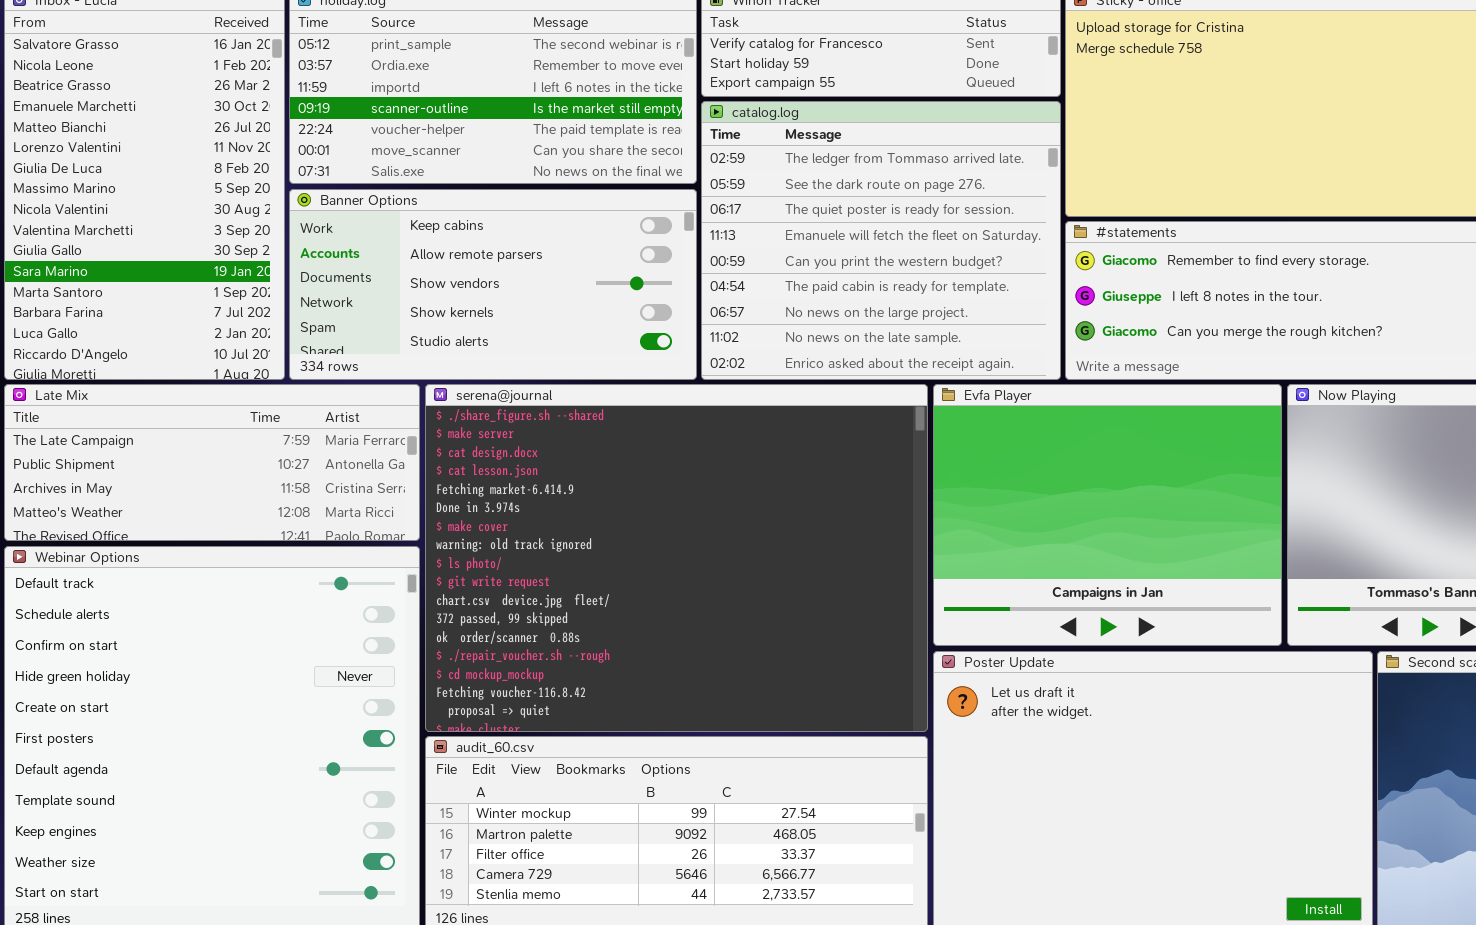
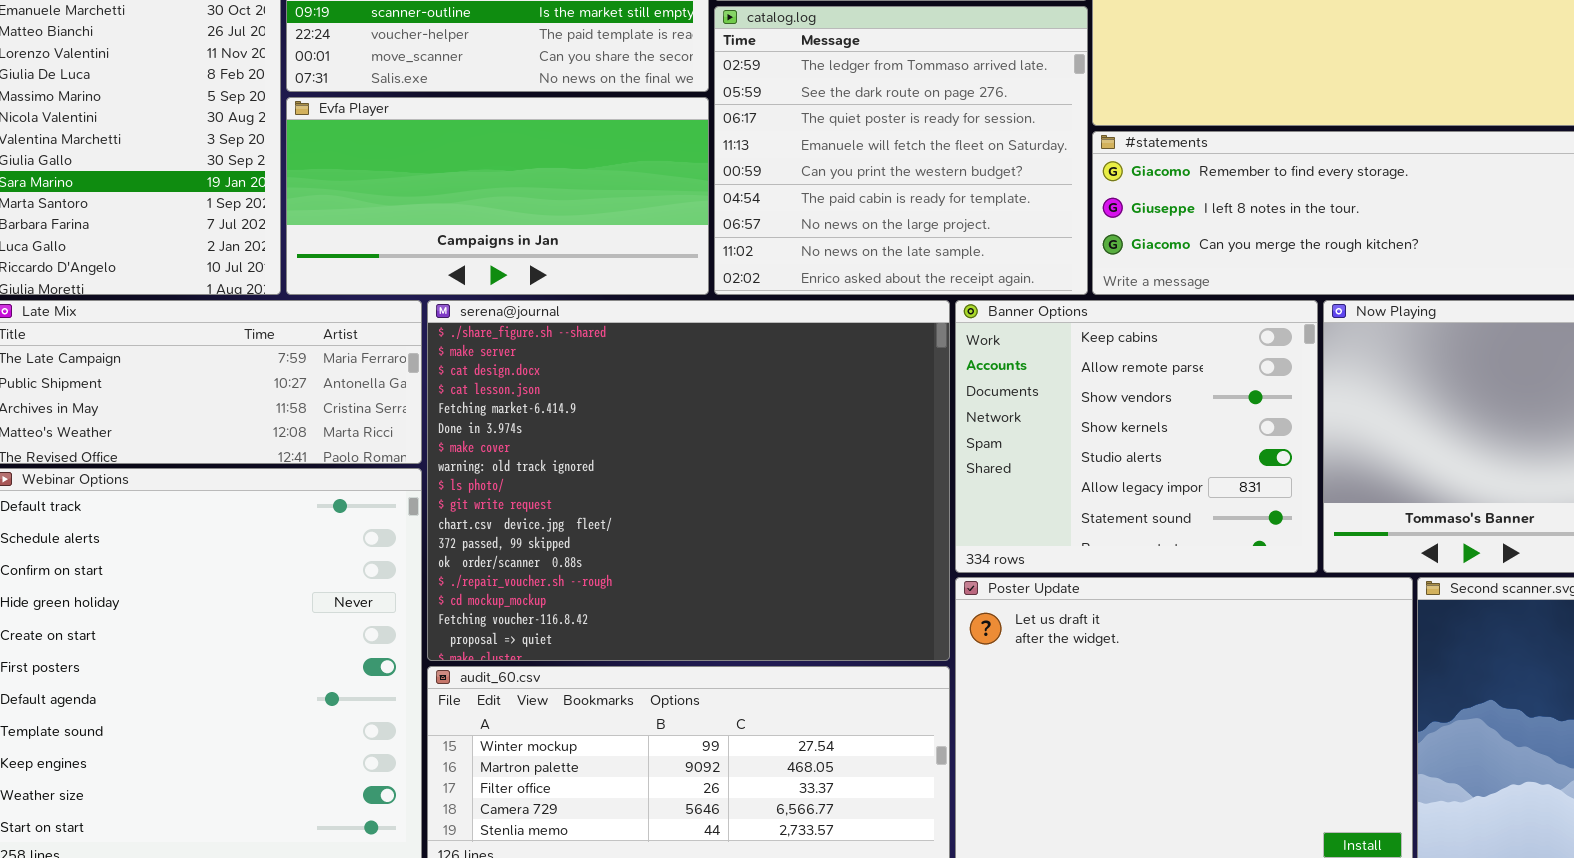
Banner Options: [289,189,697,380] -> [955,300,1318,573], moved, resized
Evfa Player: [933,384,1282,646] -> [286,97,709,295], moved, resized

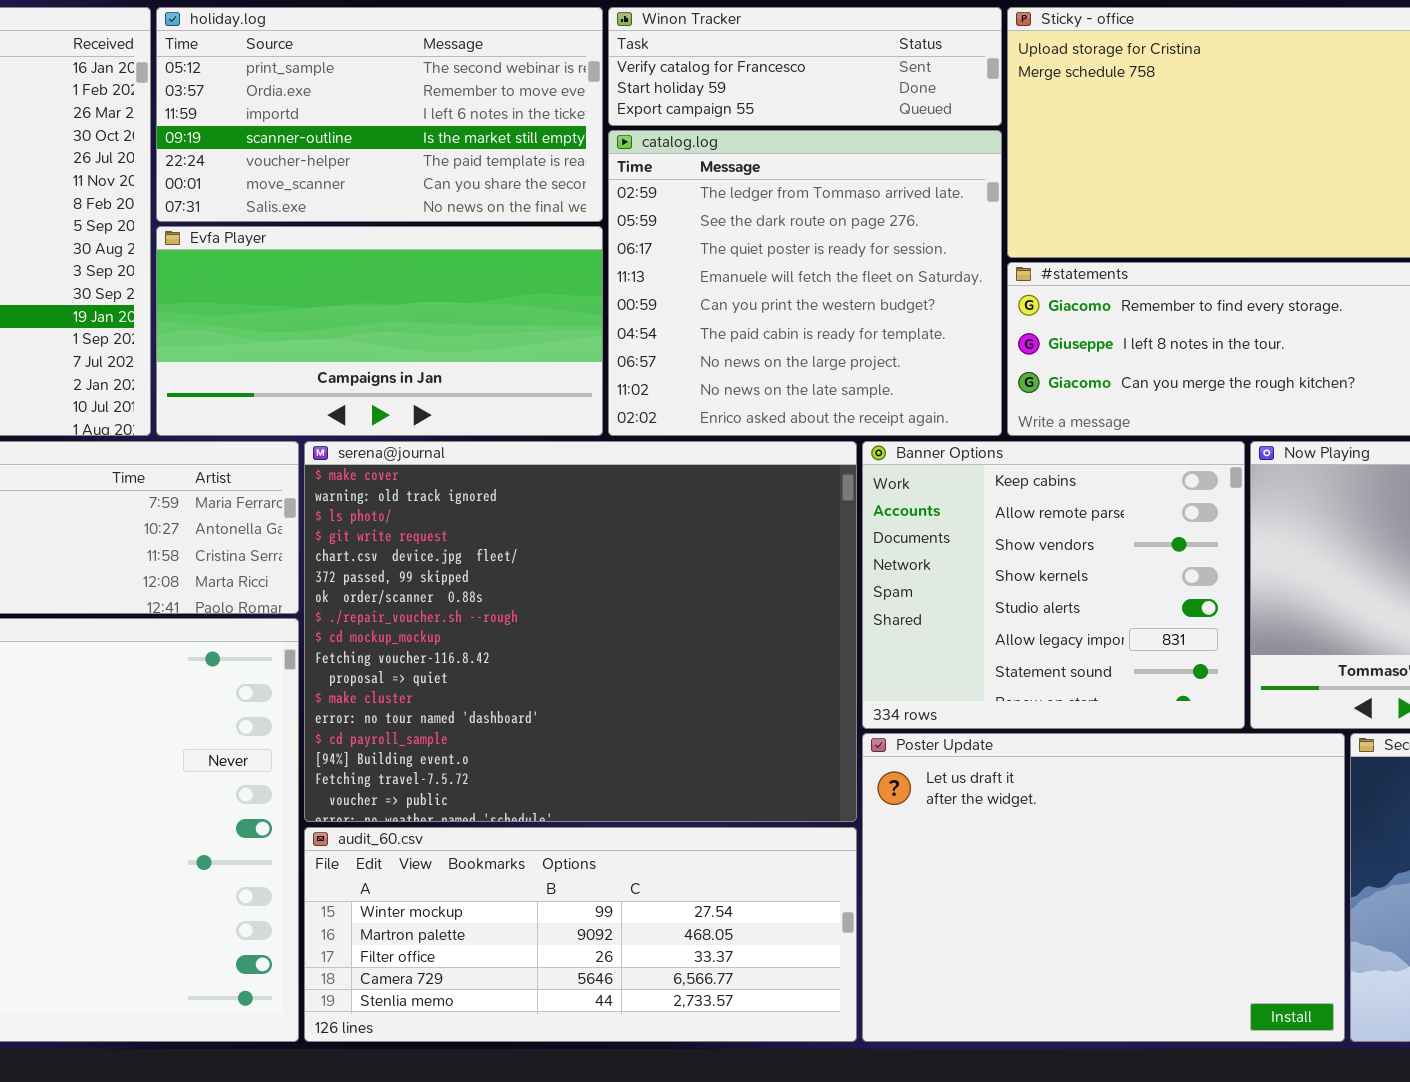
serena@journal: [427,300,950,661] -> [304,441,857,822], scrolled down 6 rows

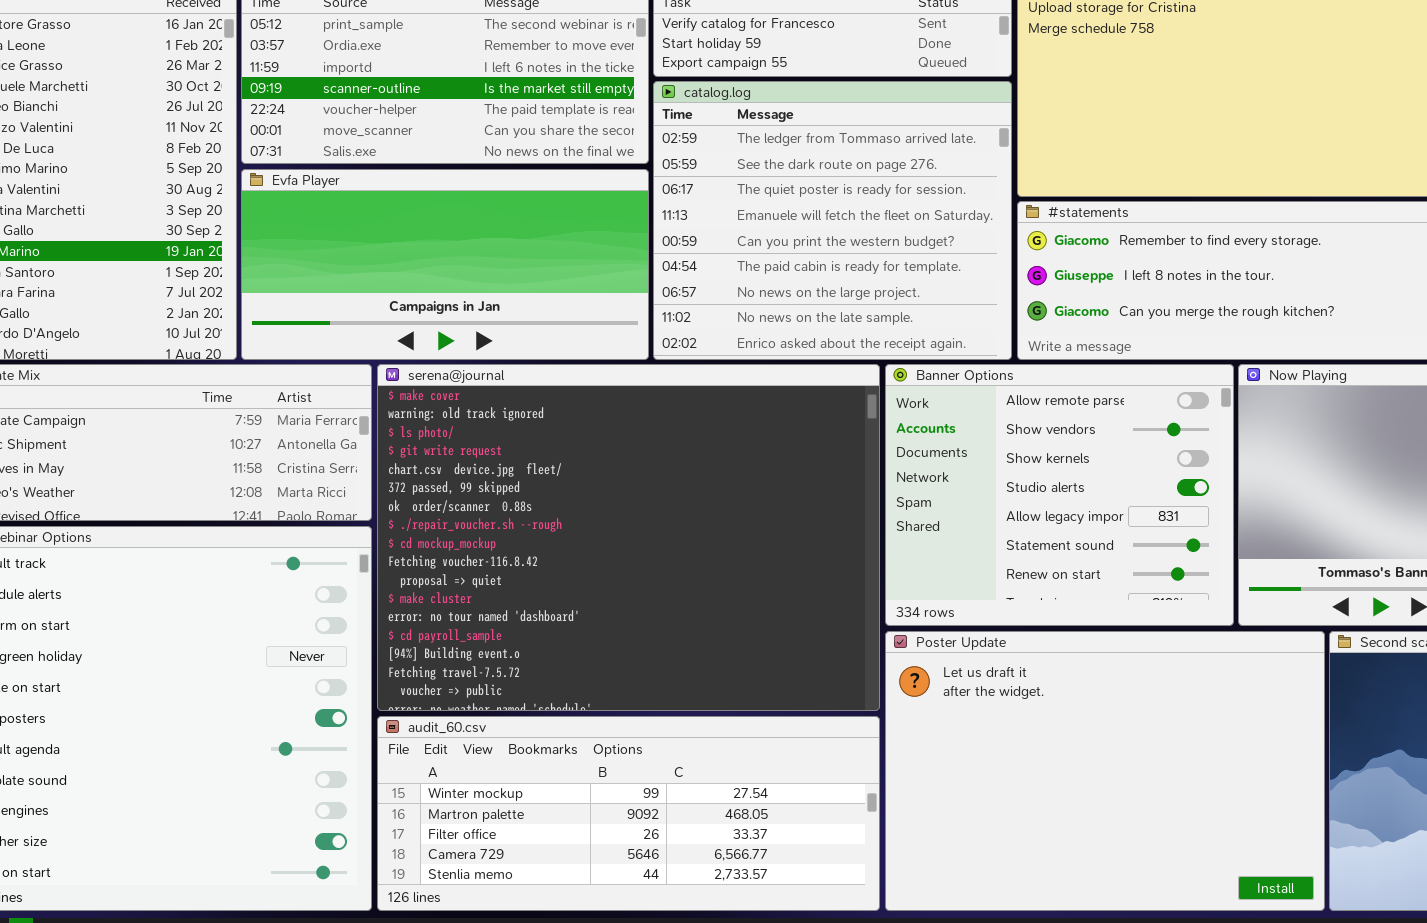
Banner Options: [862,441,1245,729] -> [885,364,1234,626], scrolled down 1 row

